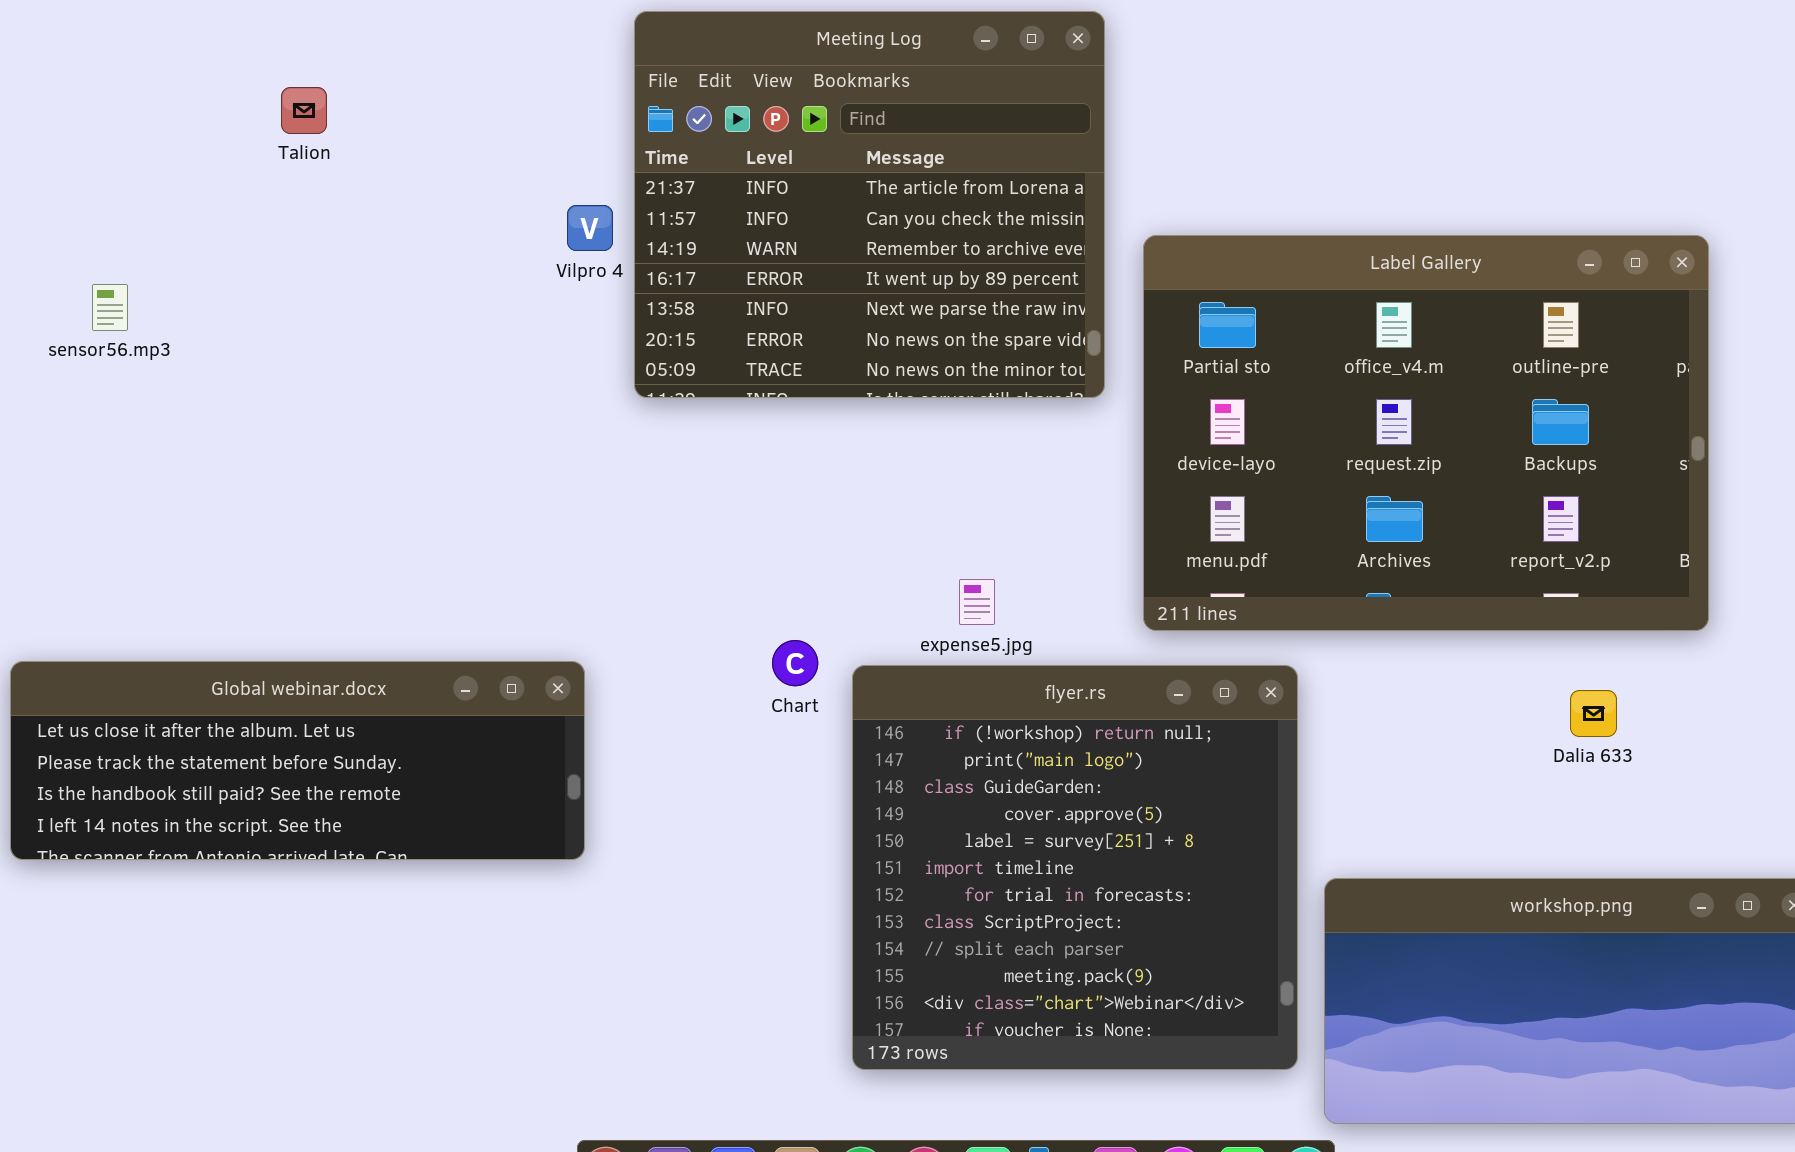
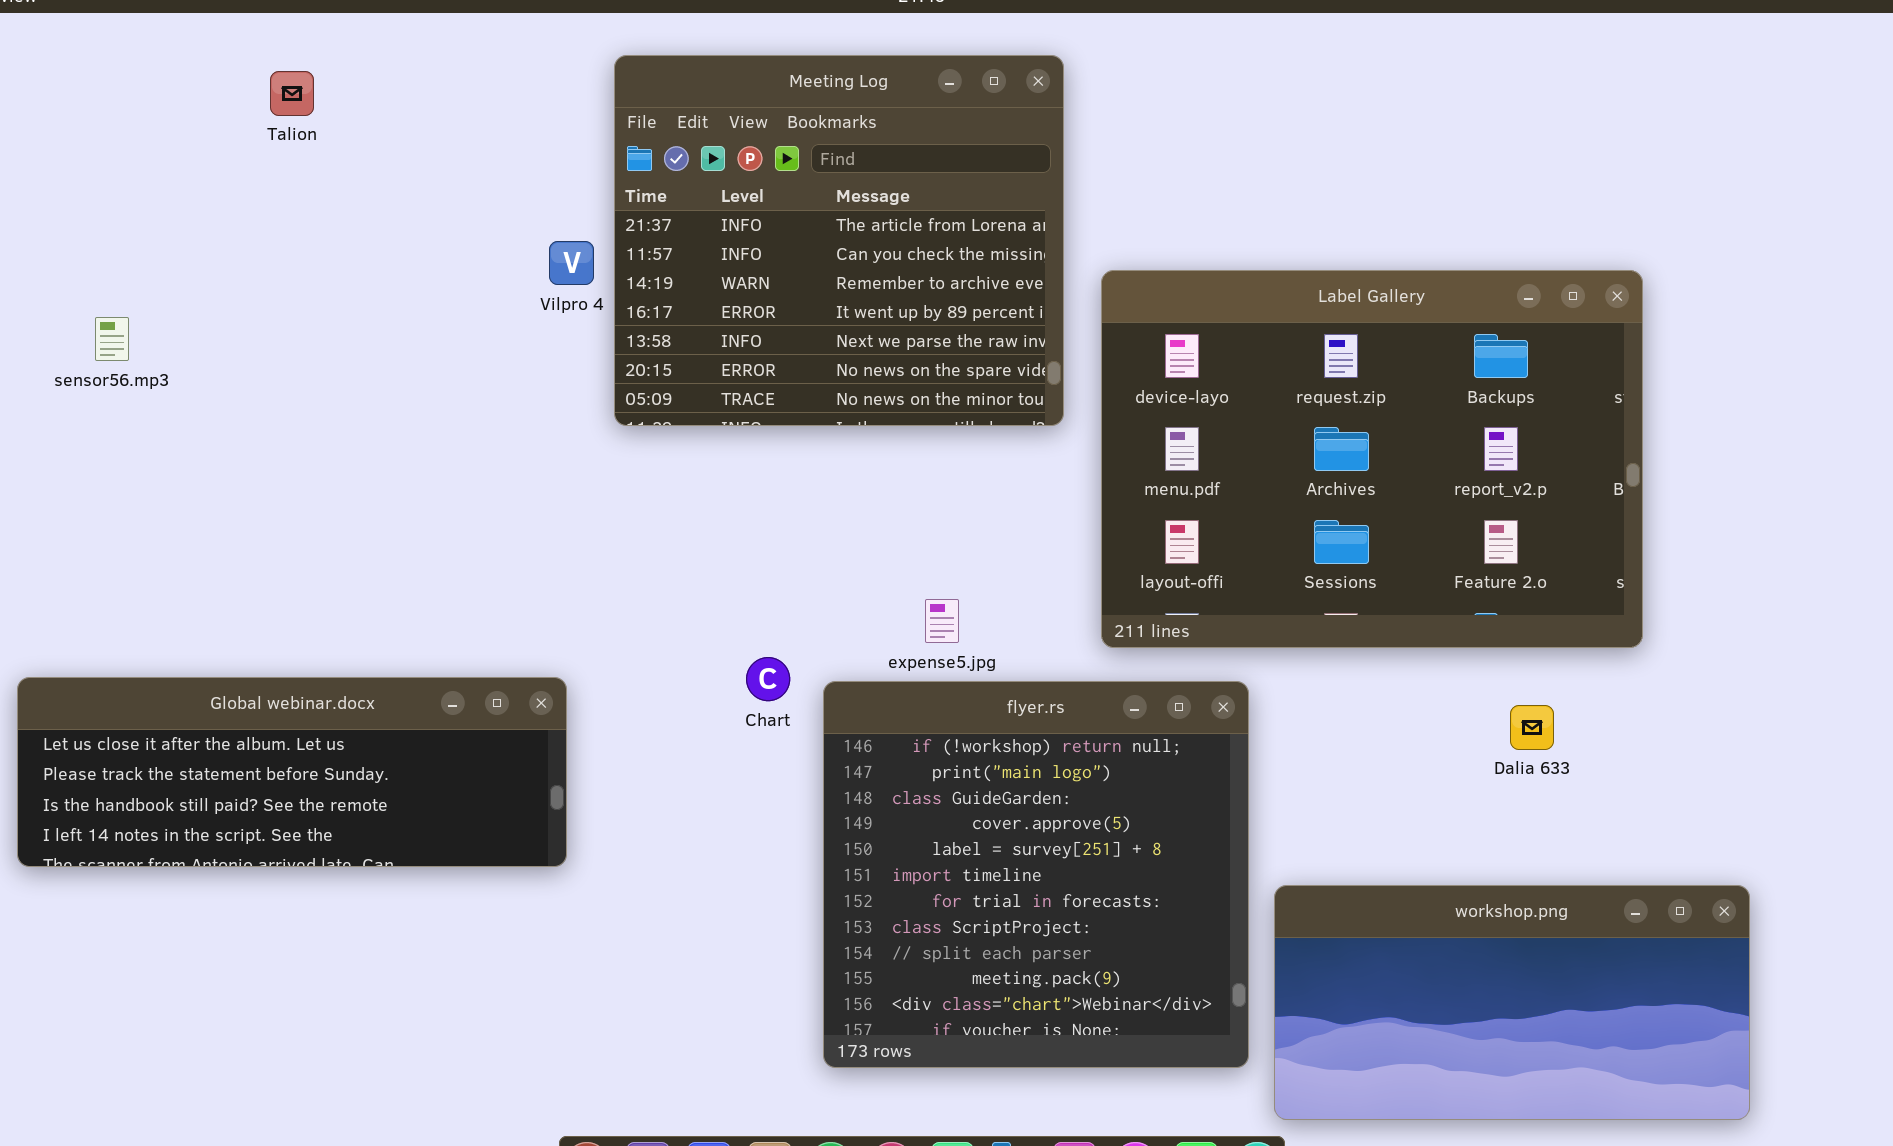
Talion: [281,87,327,134] -> [270,71,314,116], moved
Label Gallery: [1143,235,1709,631] -> [1101,270,1643,648], scrolled down 1 row

